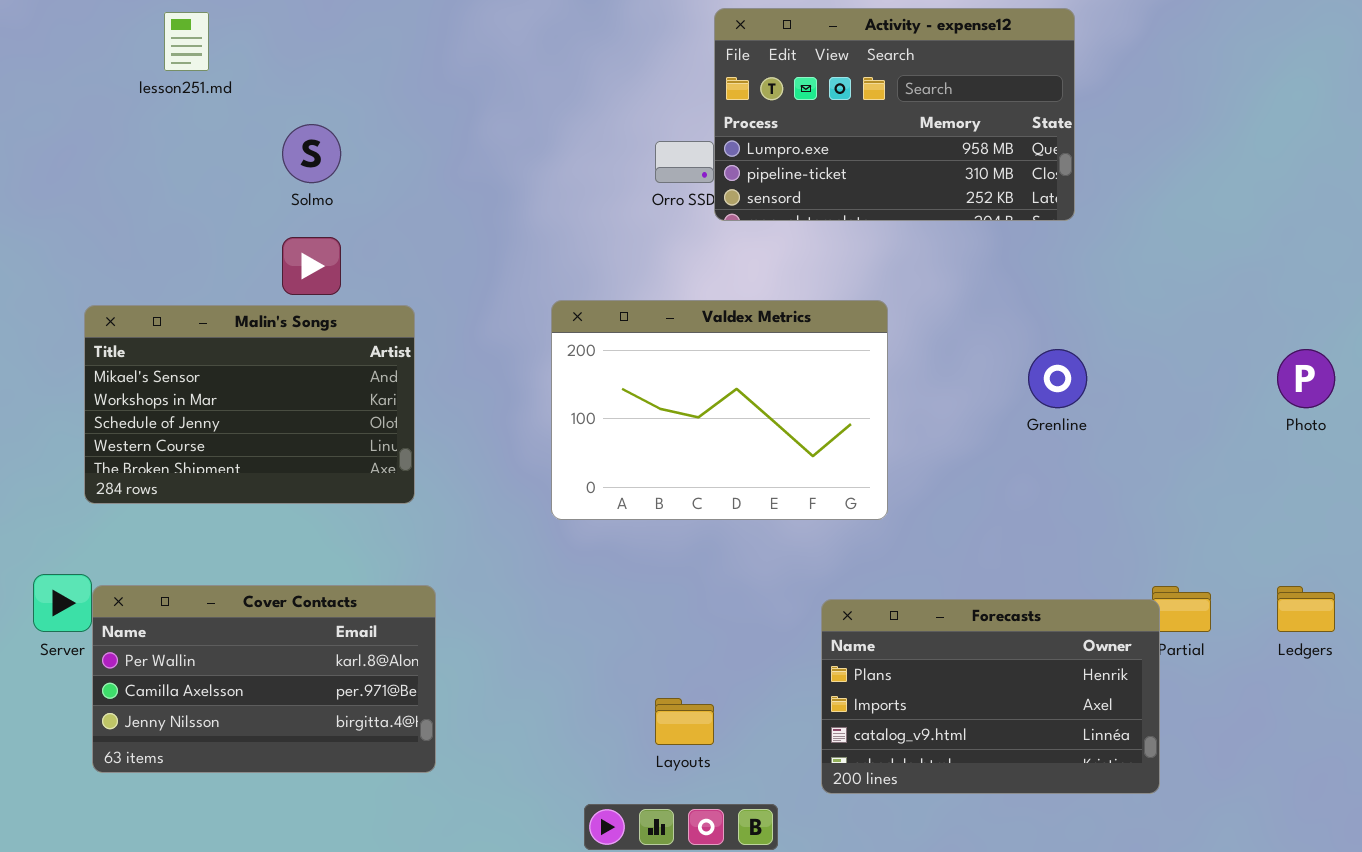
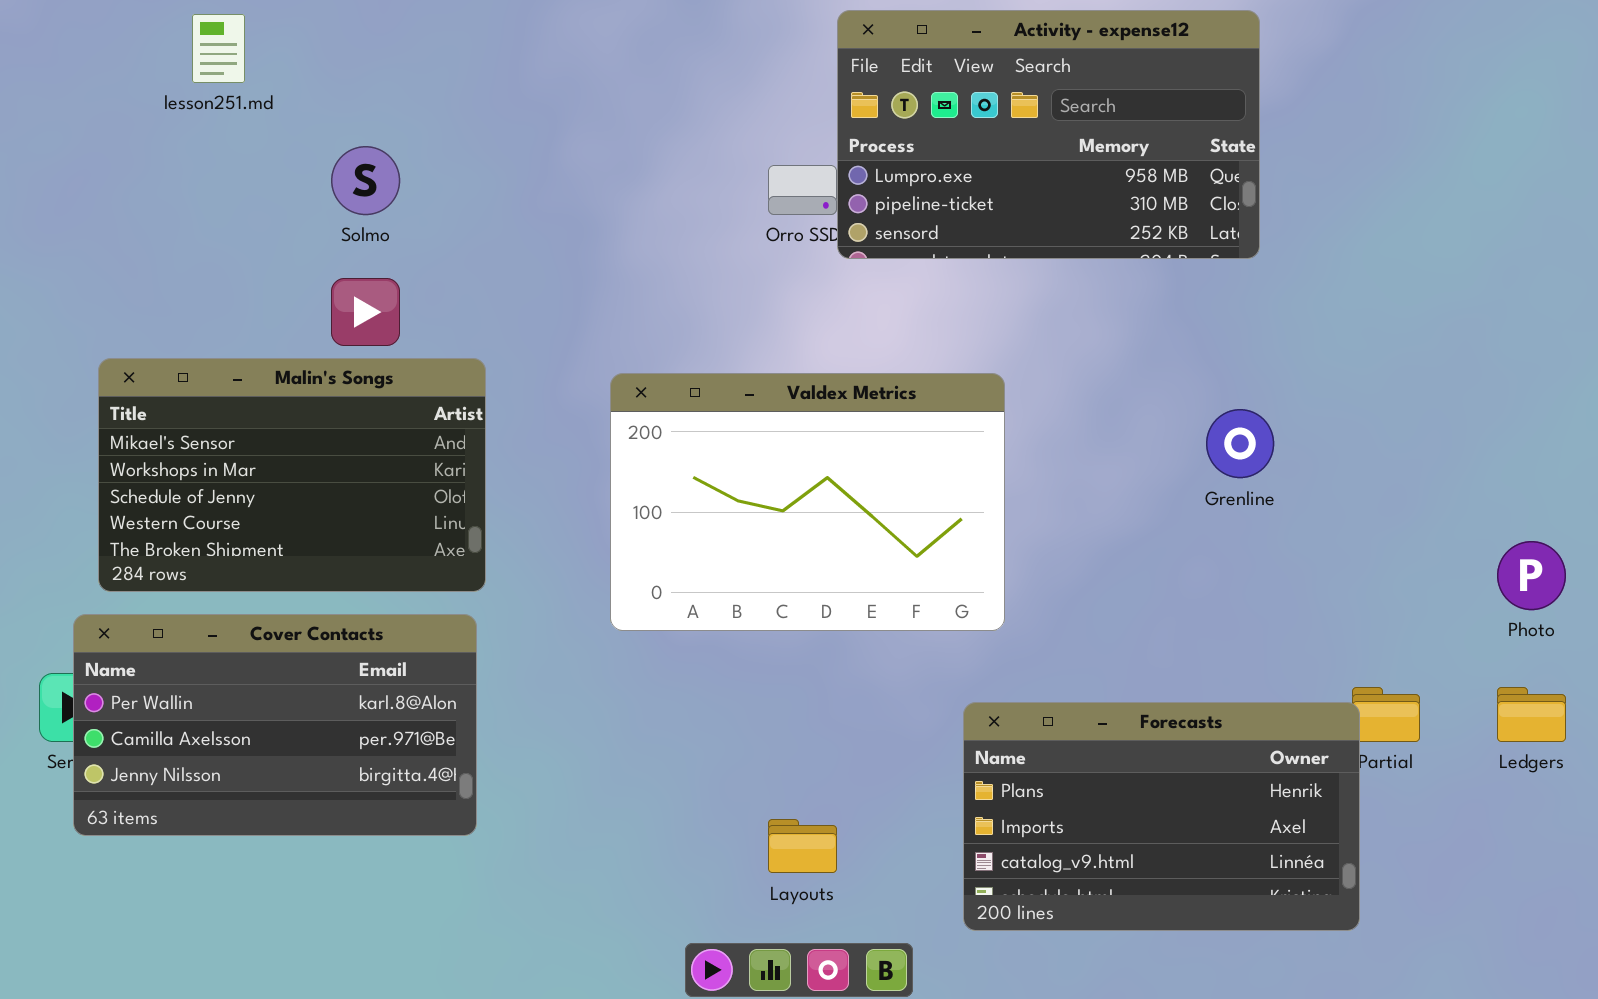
Valdex Metrics: [551,300,888,520] -> [610,373,1005,631], moved
Photo: [1277,349,1335,408] -> [1497,541,1566,610], moved
Cover Contacts: [92,585,436,773] -> [73,614,477,836], moved

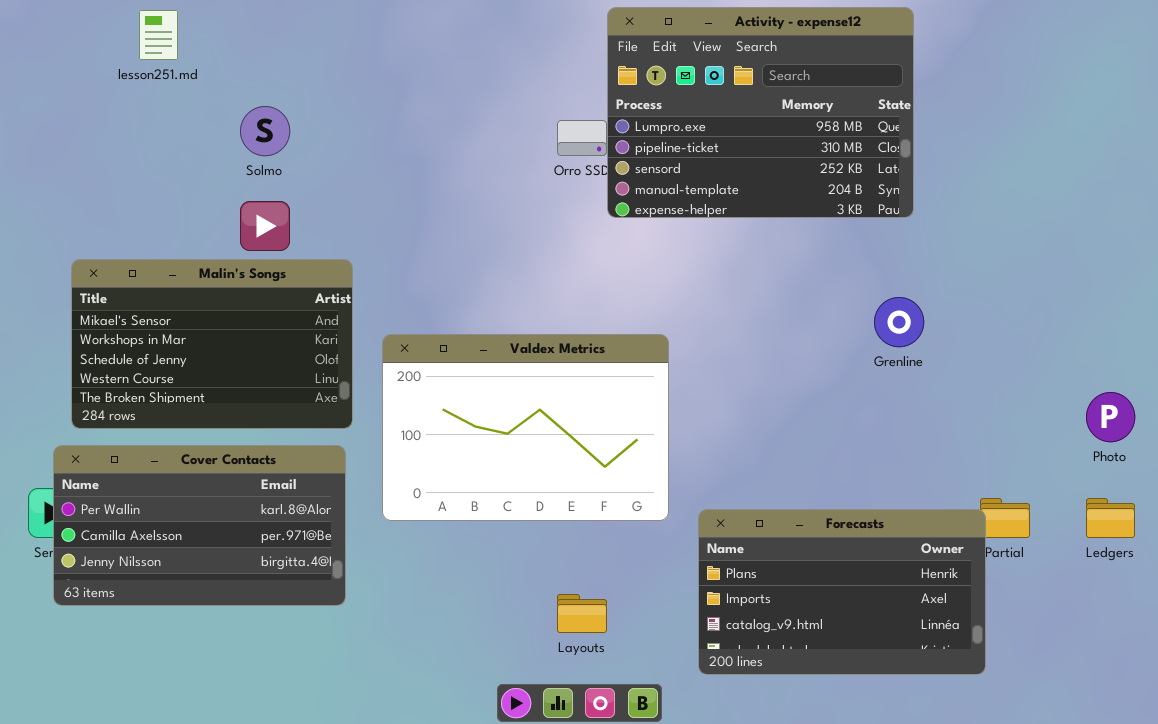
Activity - expense12: [837,10,1260,259] -> [607,7,914,218], resized
Valdex Metrics: [610,373,1005,631] -> [382,334,669,521], moved

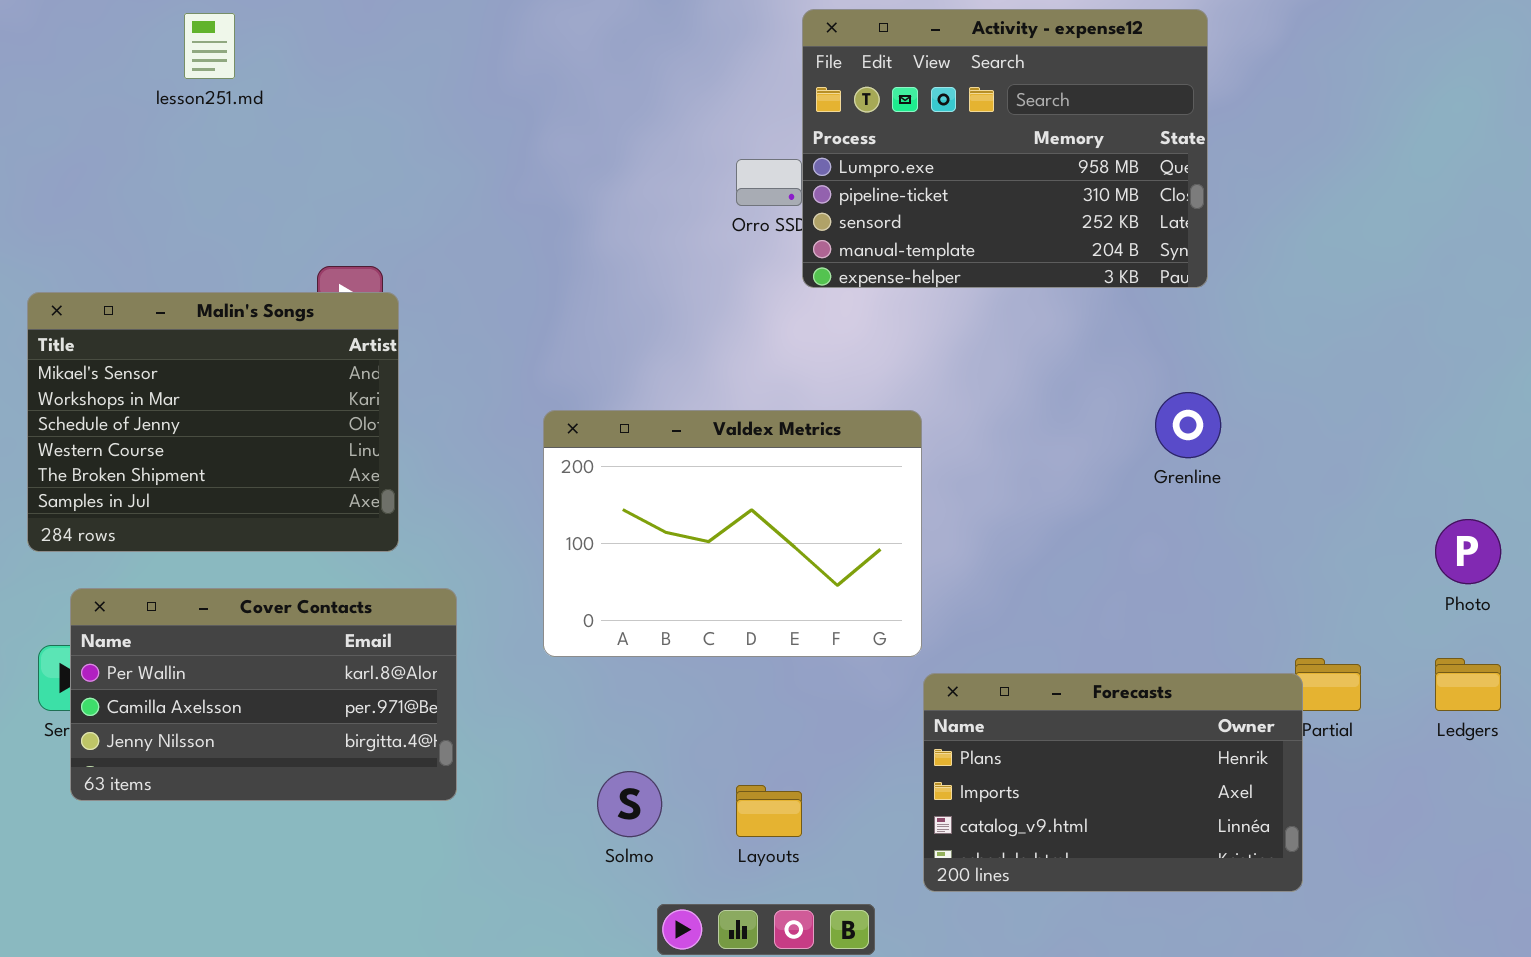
Solmo: [240,106,290,156] -> [597,771,662,837], moved
Malin's Songs: [71,259,353,429] -> [27,292,399,552], moved, resized
Valdex Metrics: [382,334,669,521] -> [543,410,922,657], moved

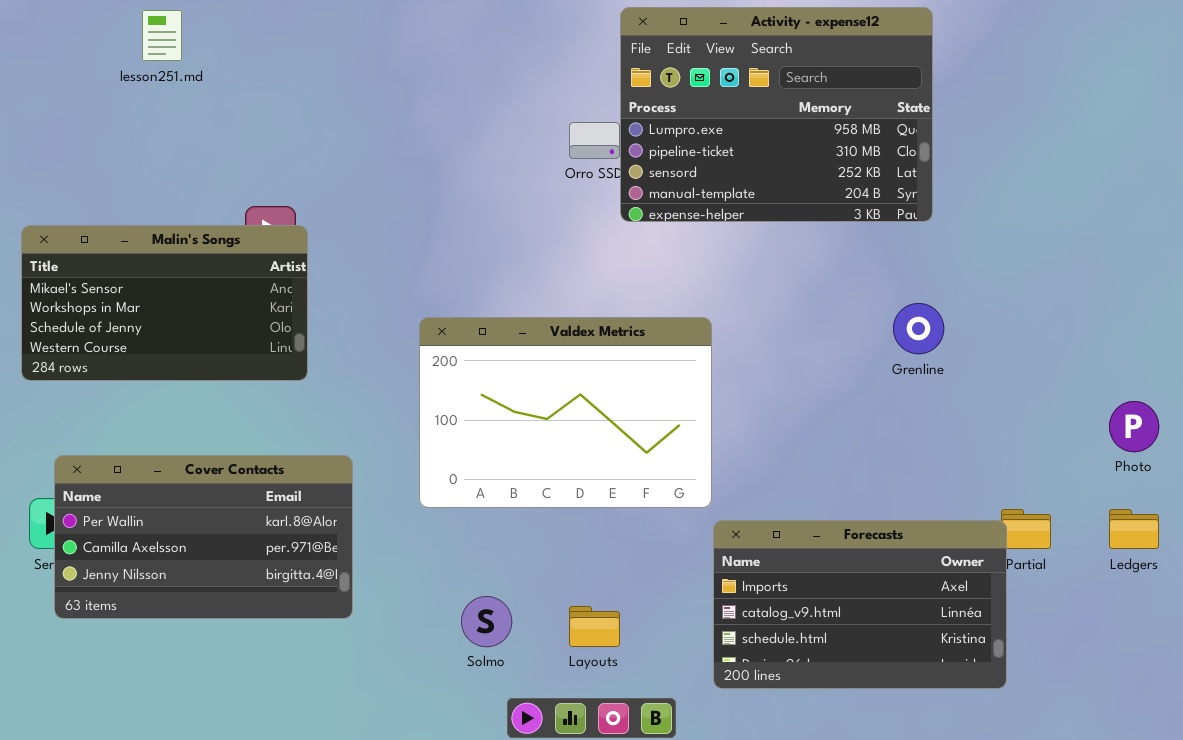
Malin's Songs: [27,292,399,552] -> [21,225,308,381], resized
Forecasts: [923,673,1303,892] -> [713,520,1007,689], scrolled down 1 row

